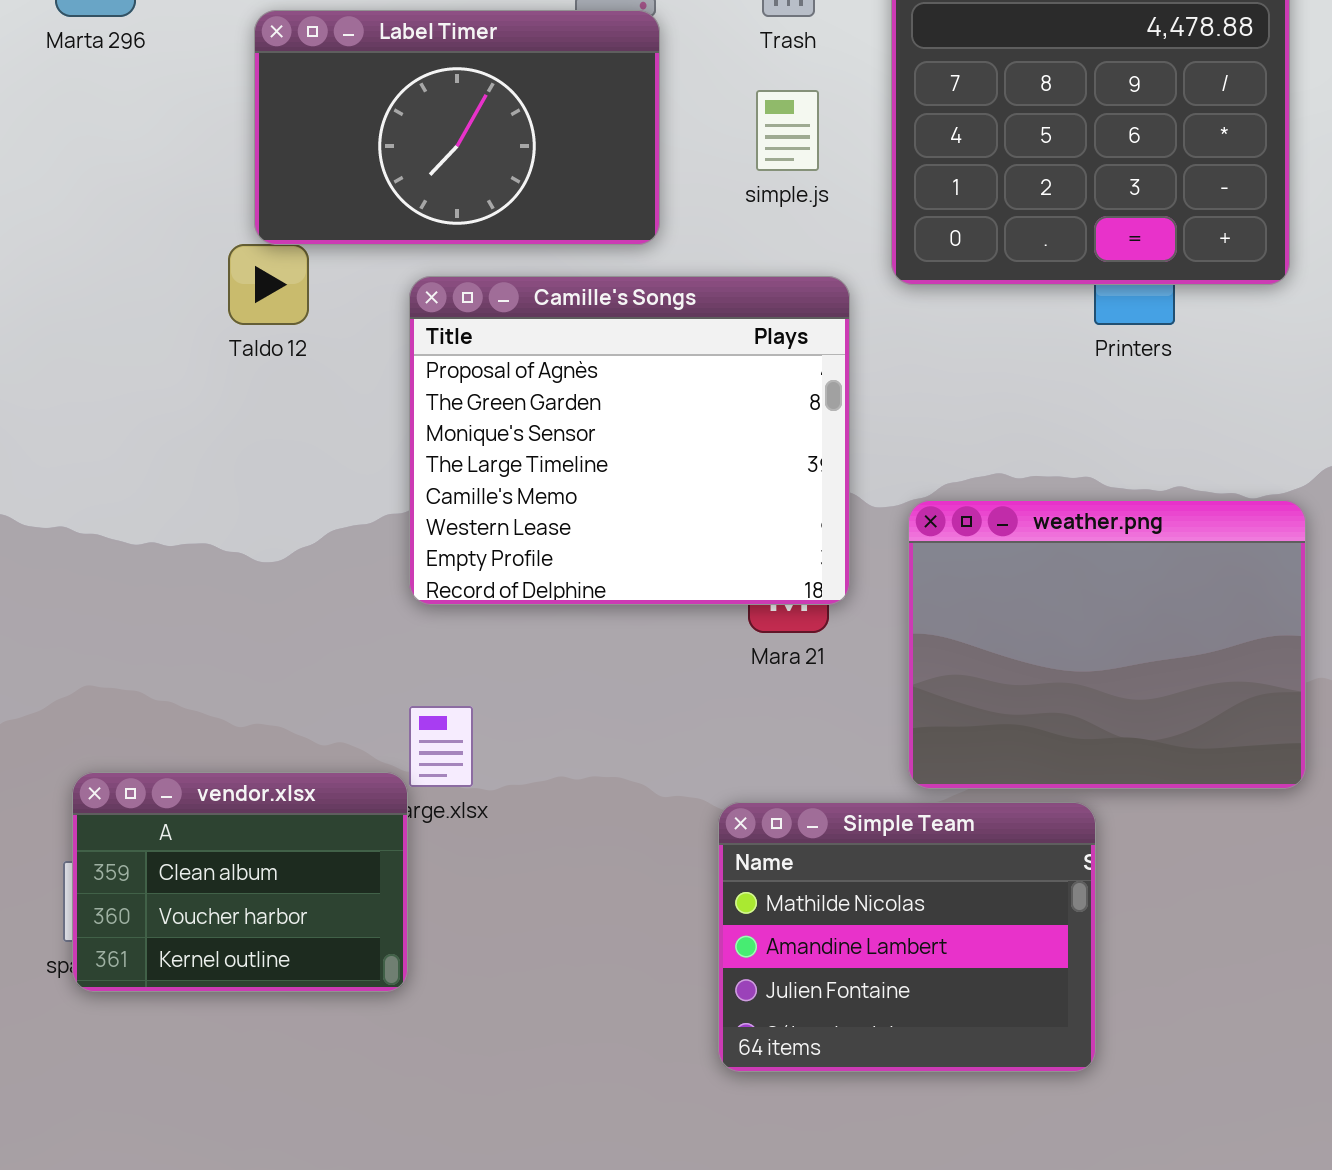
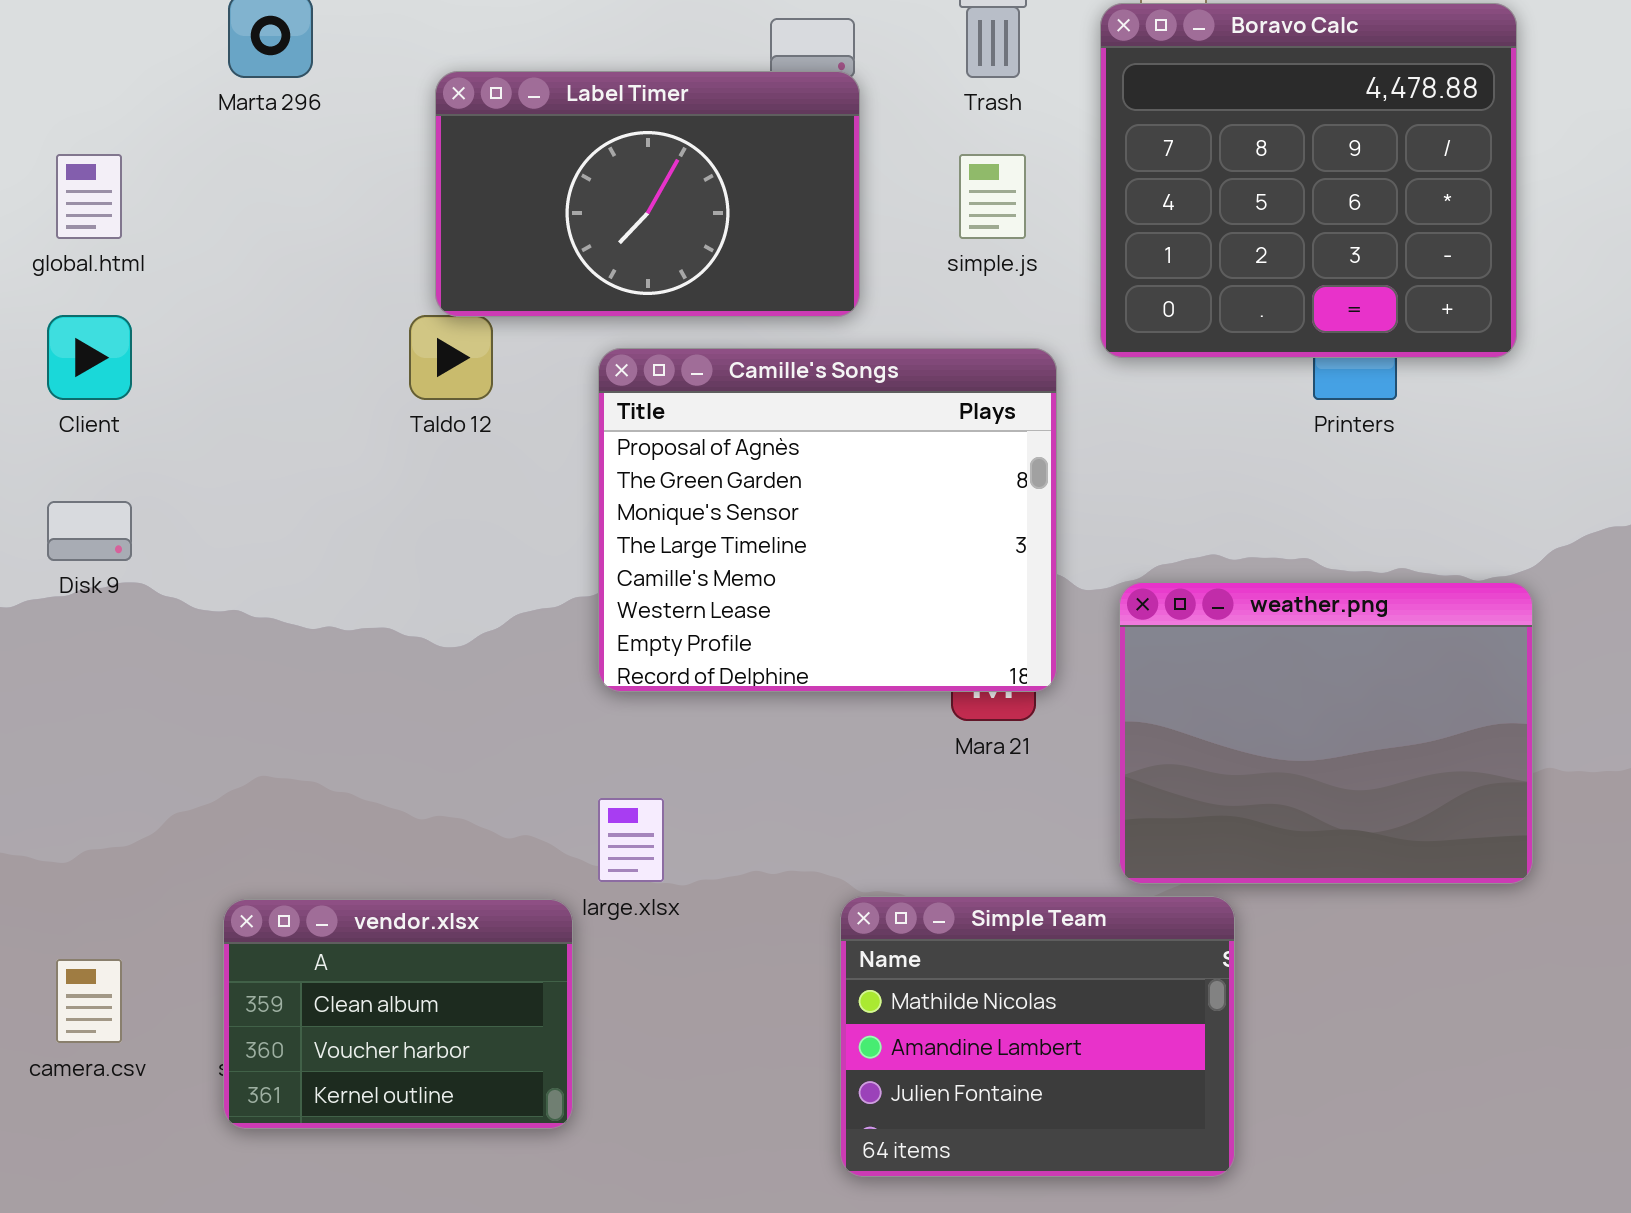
vendor.xlsx: [72,772,408,992] -> [223,899,573,1129], moved
Simple Team: [718,802,1096,1072] -> [840,896,1235,1177], moved

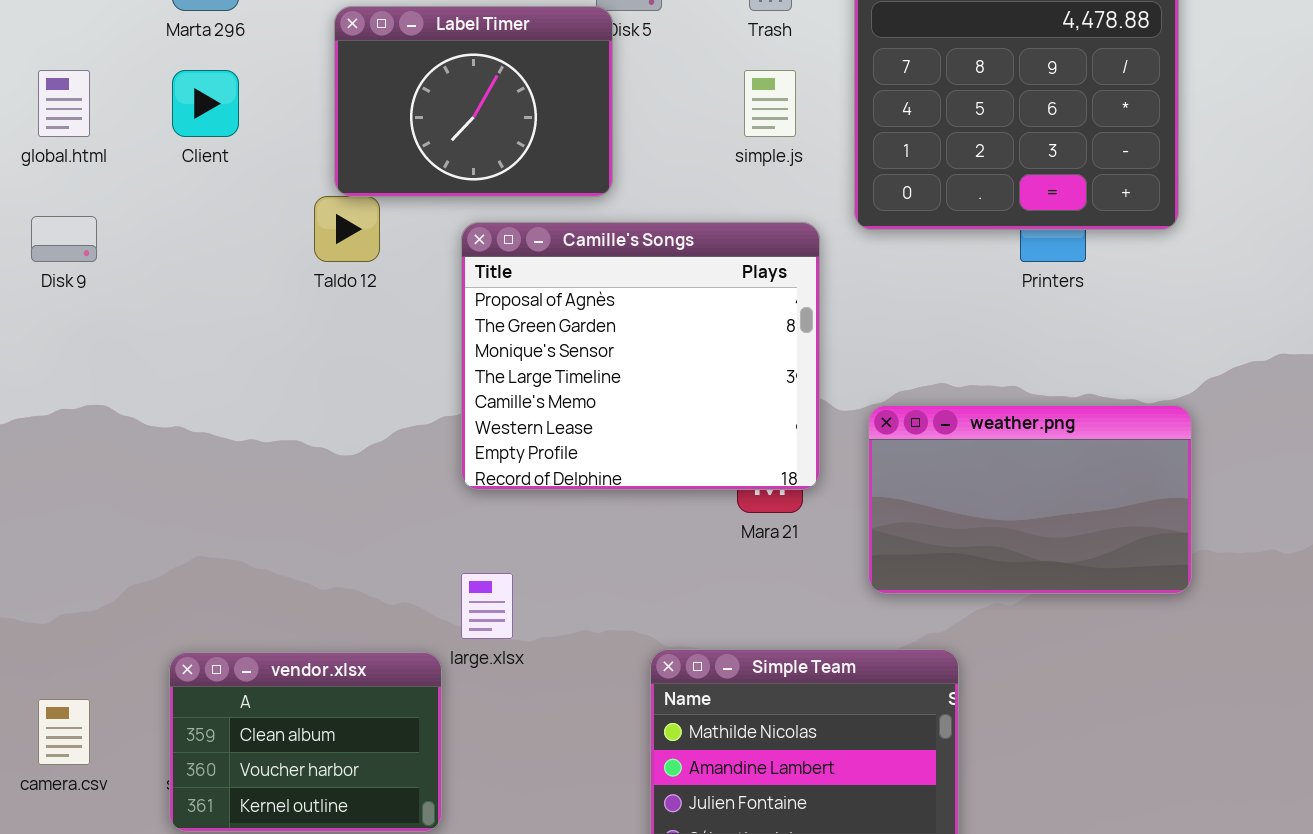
Label Timer: [435,71,860,317] -> [334,6,613,197], resized
Client: [47,315,132,400] -> [172,70,239,137], moved
Disk 9: [47,501,132,561] -> [31,216,97,262], moved
weather.png: [1119,582,1533,884] -> [868,405,1192,594], resized

